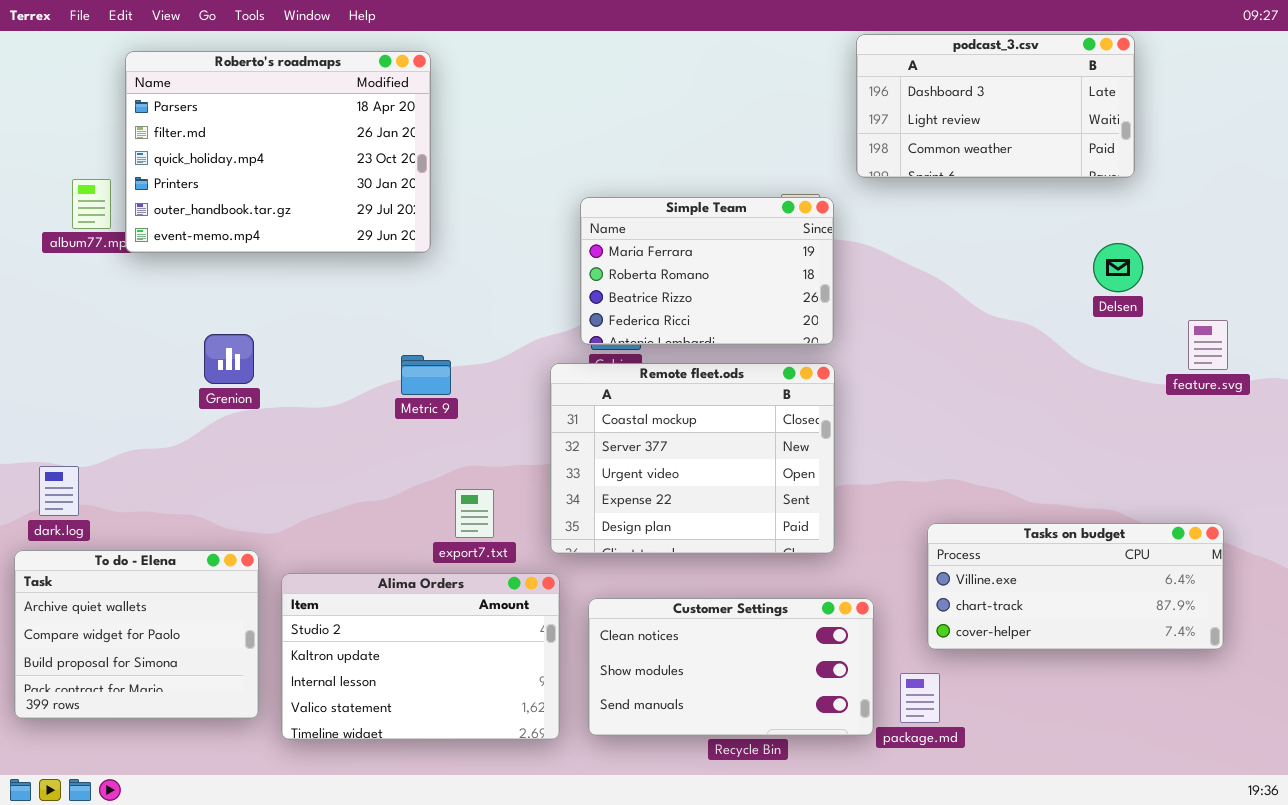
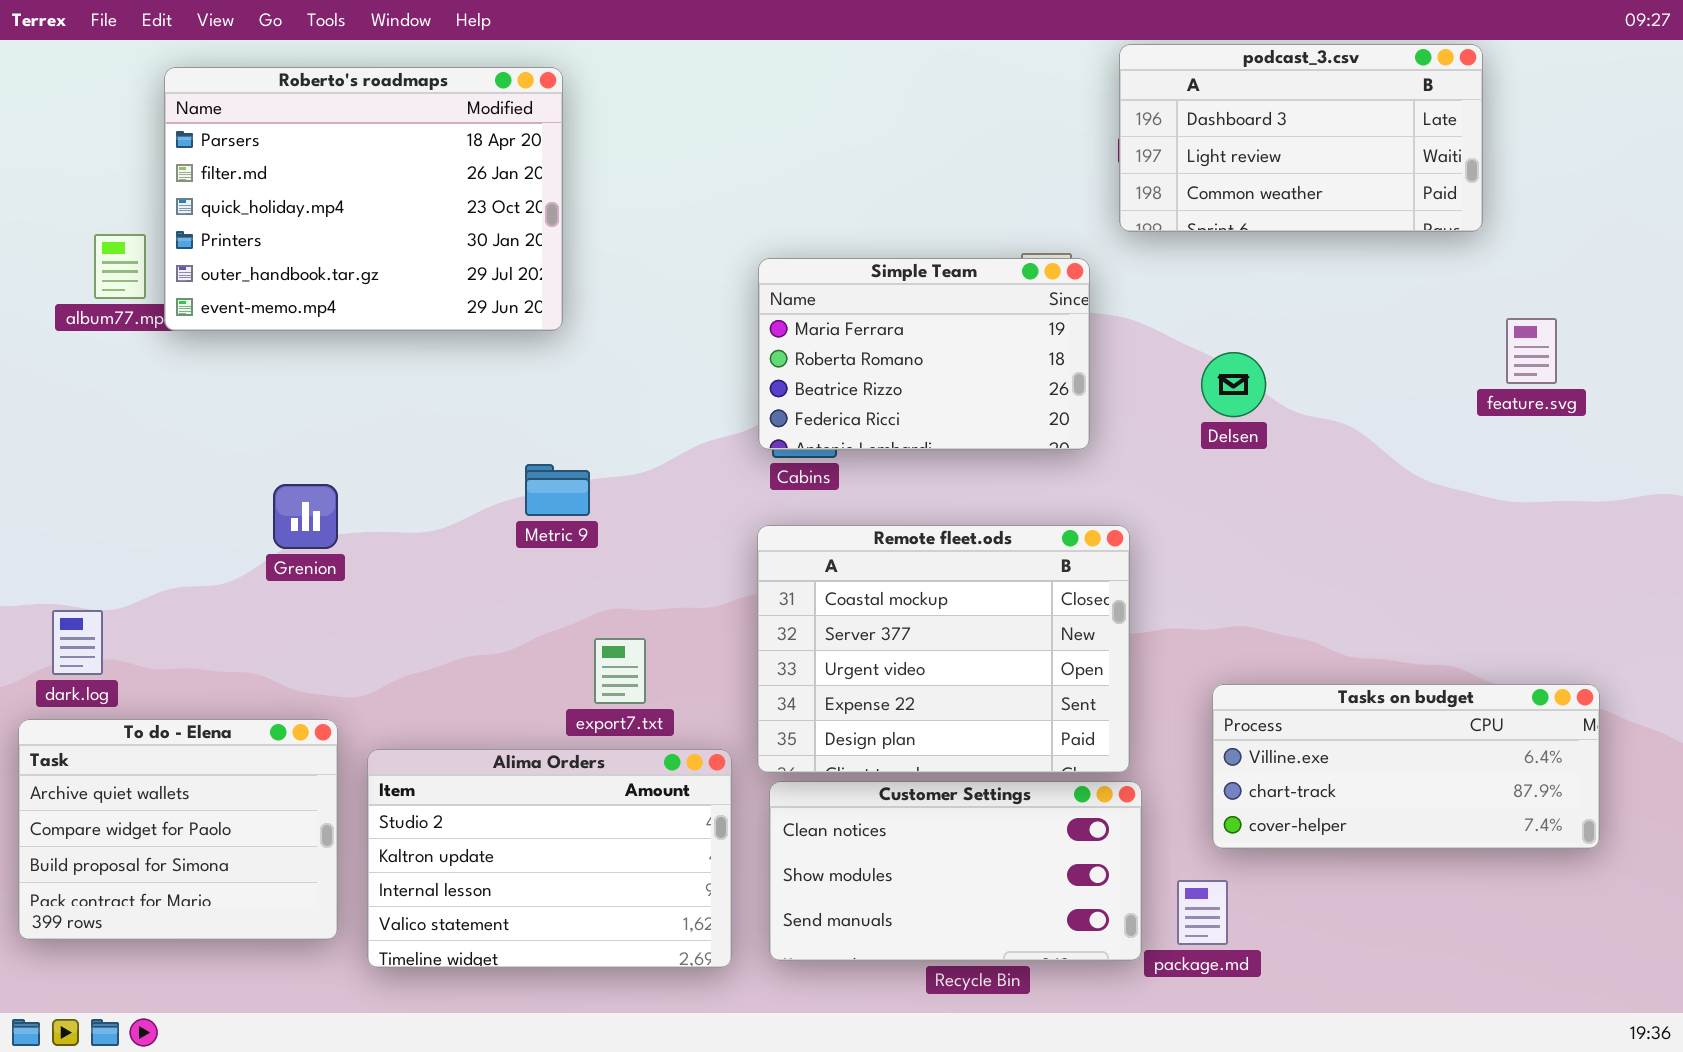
Delsen: [1093,243,1143,292] -> [1201,352,1266,417], moved
feature.svg: [1188,320,1228,370] -> [1506,318,1557,384], moved
Grenion: [204,334,254,384] -> [273,484,338,549], moved
Remote fleet.ods: [550,363,835,554] -> [757,525,1130,773], moved

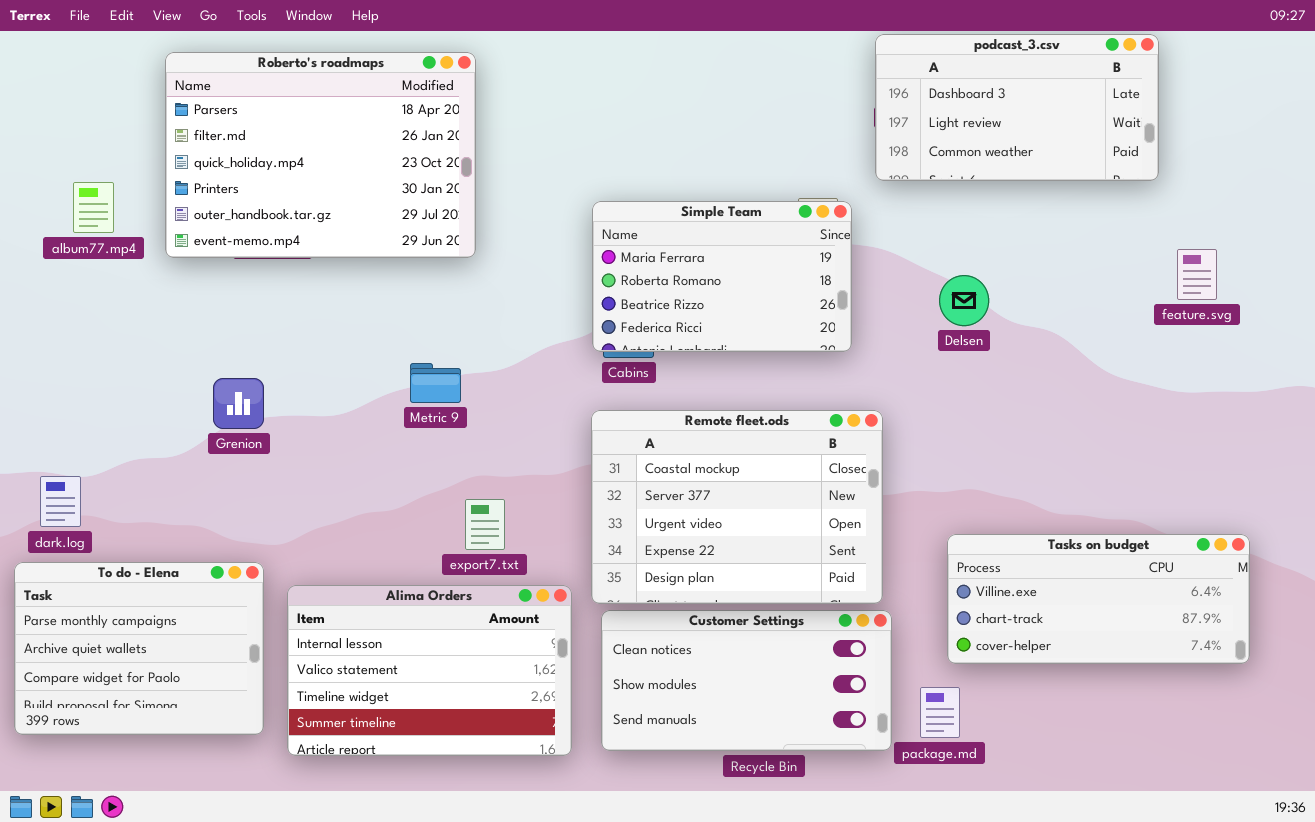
Roberto's roadmaps: [164,67,563,331] -> [165,52,476,258], moved
To do - Elena: [18,719,338,940] -> [14,562,264,735], scrolled up 1 row
Alima Orders: [367,749,732,968] -> [287,585,572,756], scrolled down 2 rows

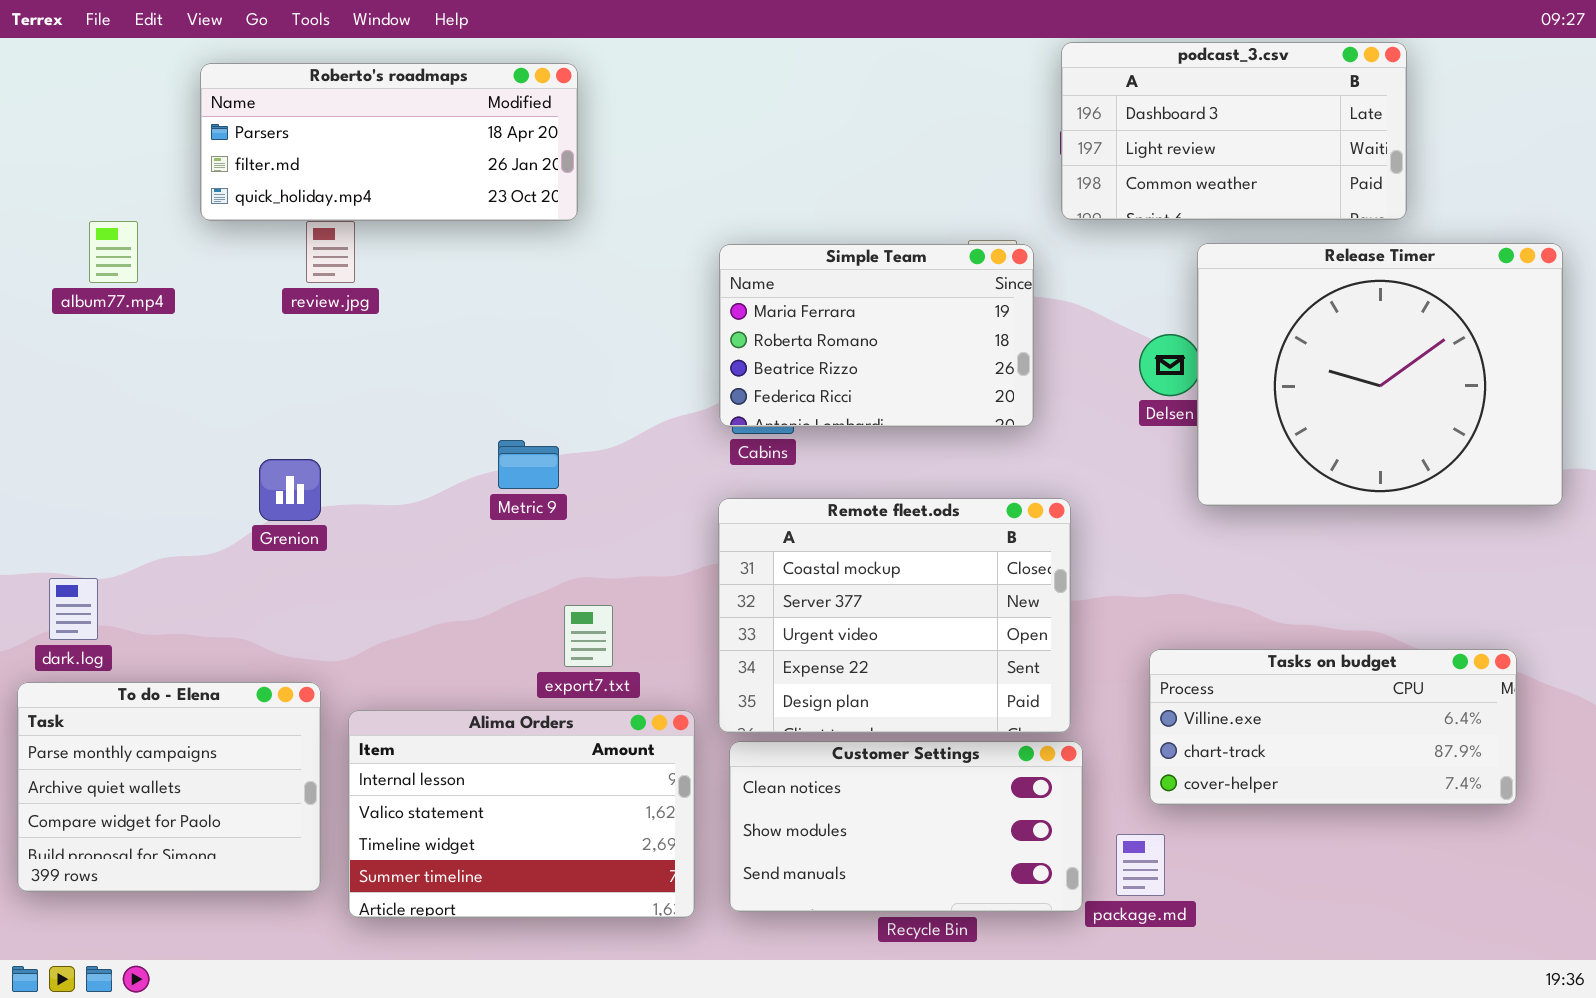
Roberto's roadmaps: [165,52,476,258] -> [200,63,578,221], resized
Release Timer: none -> [1197,243,1563,506], opened

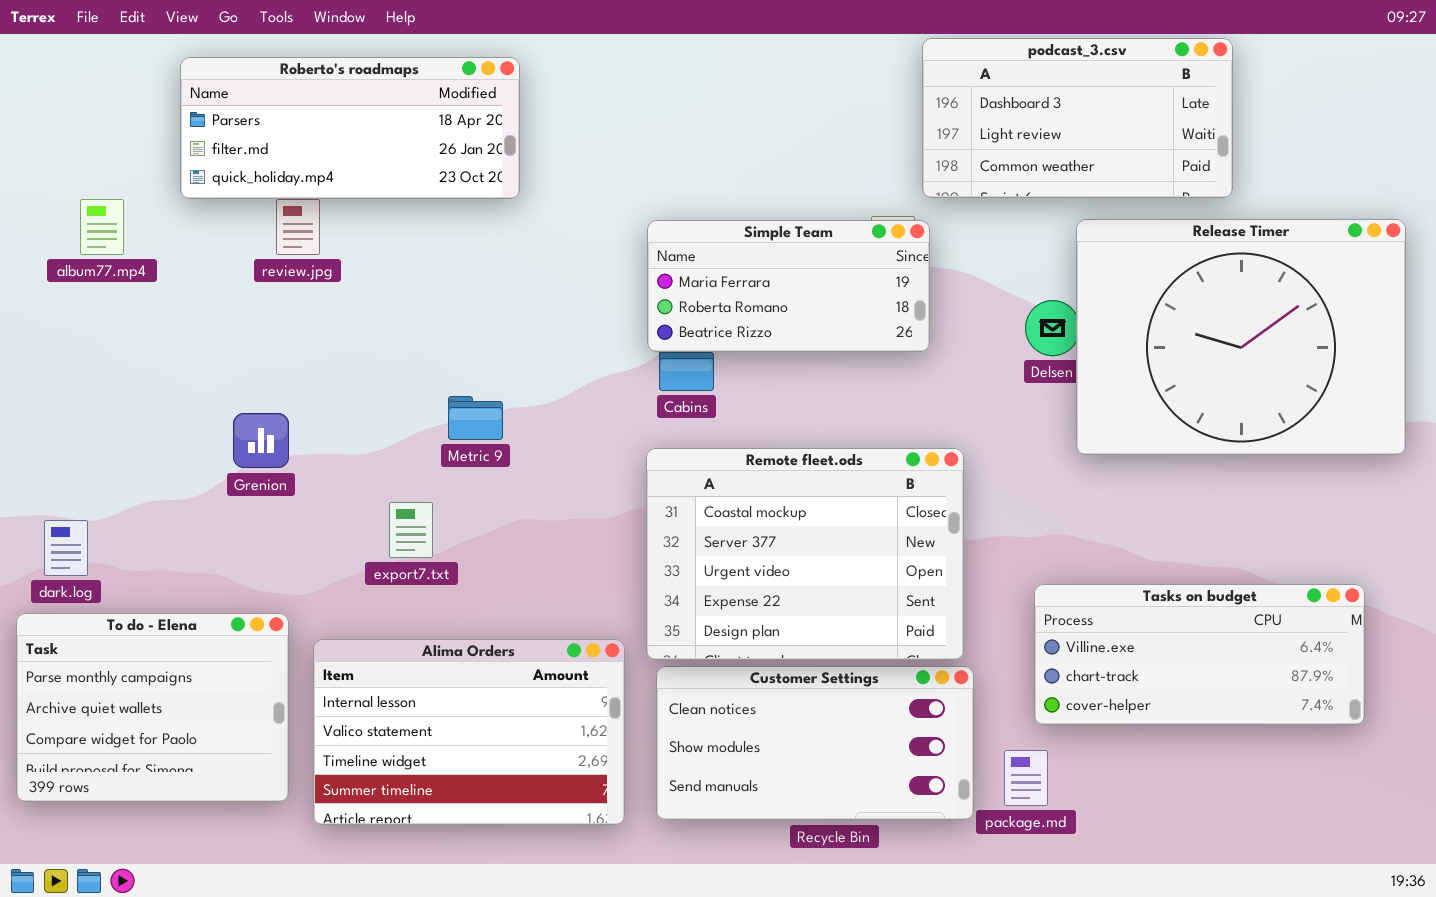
podcast_3.csv: [1061,42,1407,220] -> [922,38,1233,198], moved
Simple Team: [719,244,1034,427] -> [647,220,930,352], resized
export7.txt: [564,605,613,667] -> [389,502,433,558], moved

